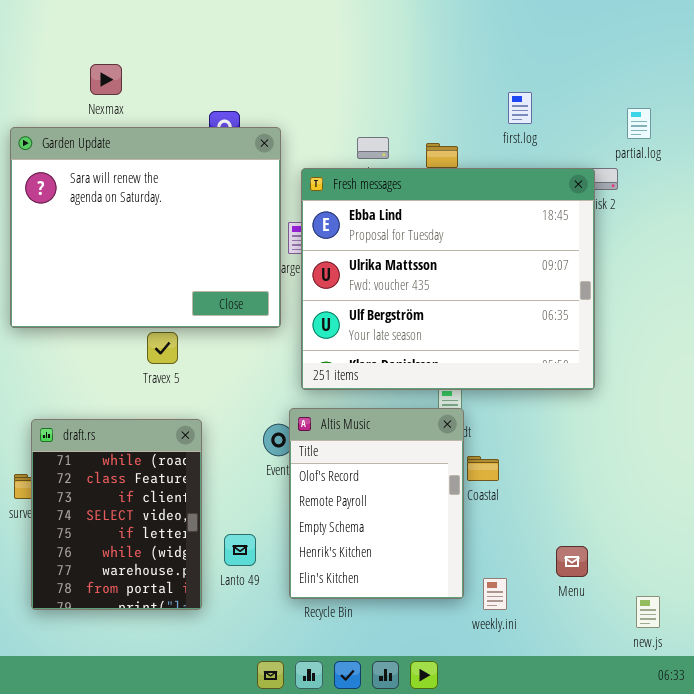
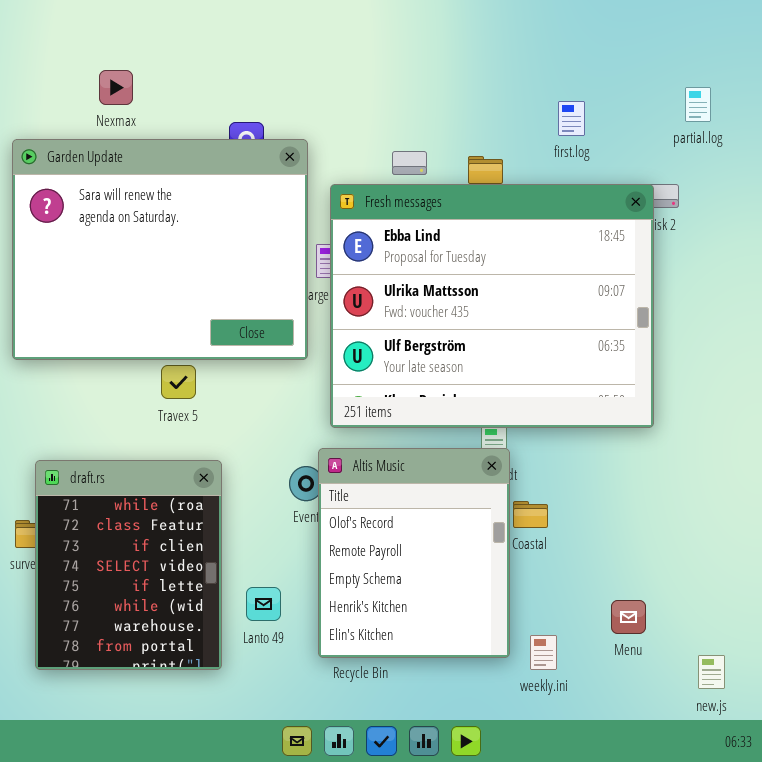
partial.log: [627,108,651,139] -> [685,87,711,122], moved

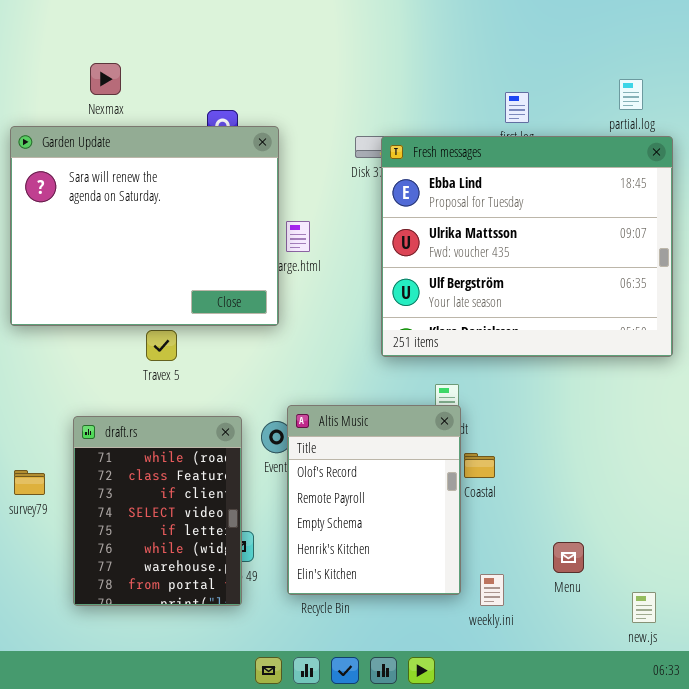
Fresh messages: [330,184,654,428] -> [381,136,673,357], moved
draft.rs: [35,460,222,670] -> [73,416,242,606], moved

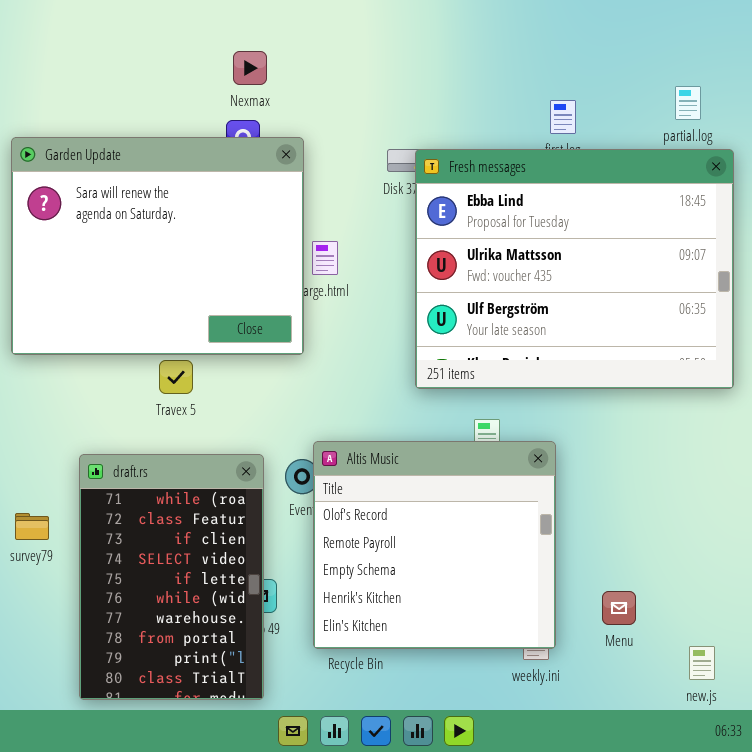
Nexmax: [90,63,121,95] -> [233,51,267,85], moved
Altis Music: [287,405,461,595] -> [313,441,556,649], resized
draft.rs: [73,416,242,606] -> [79,454,264,700], resized

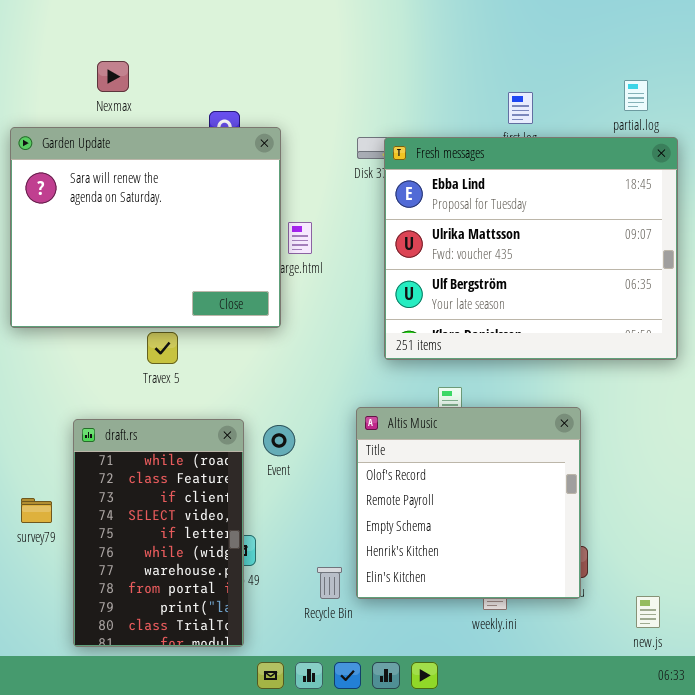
Nexmax: [233,51,267,85] -> [97,61,129,92], moved
Altis Music: [313,441,556,649] -> [356,407,581,599], moved
survey79: [15,513,49,540] -> [21,498,52,523], moved

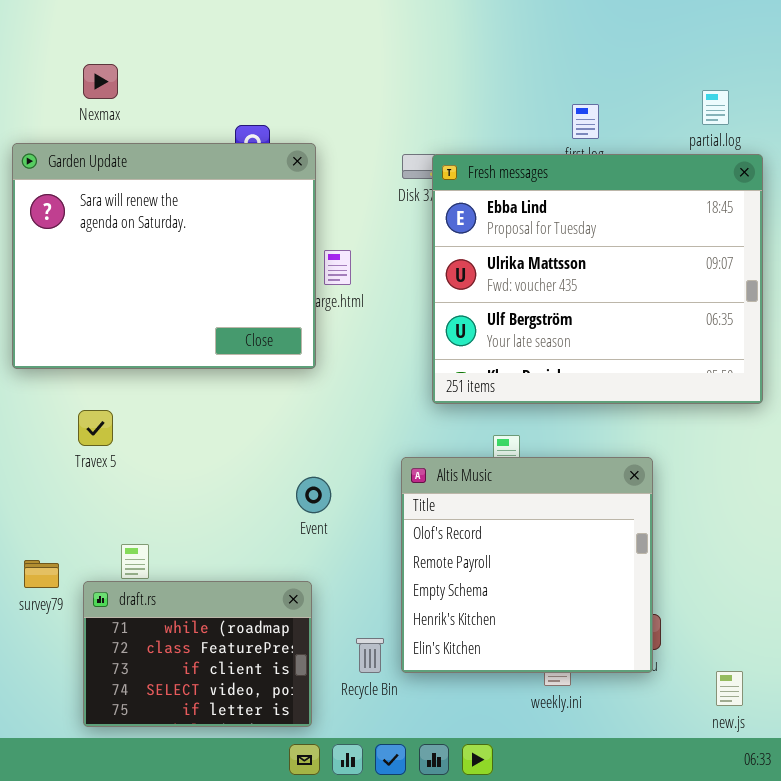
Nexmax: [97,61,129,92] -> [83,64,118,99], moved
Travex 5: [147,332,178,364] -> [78,410,113,446], moved
draft.rs: [73,419,244,647] -> [83,581,312,727], resized

